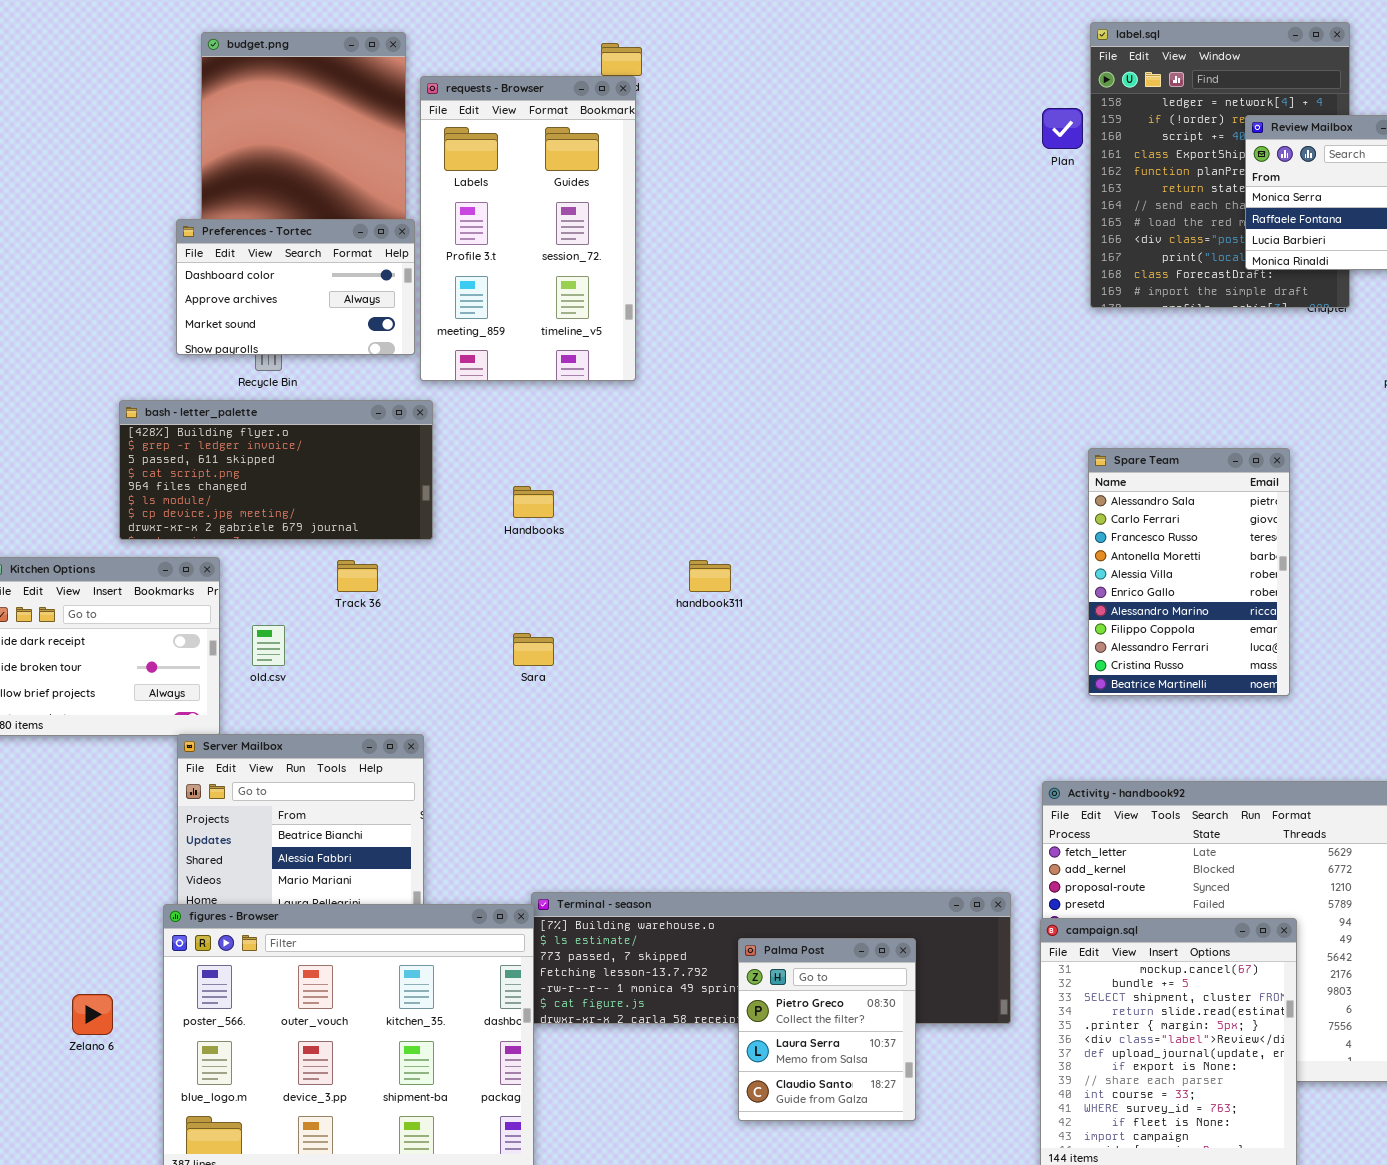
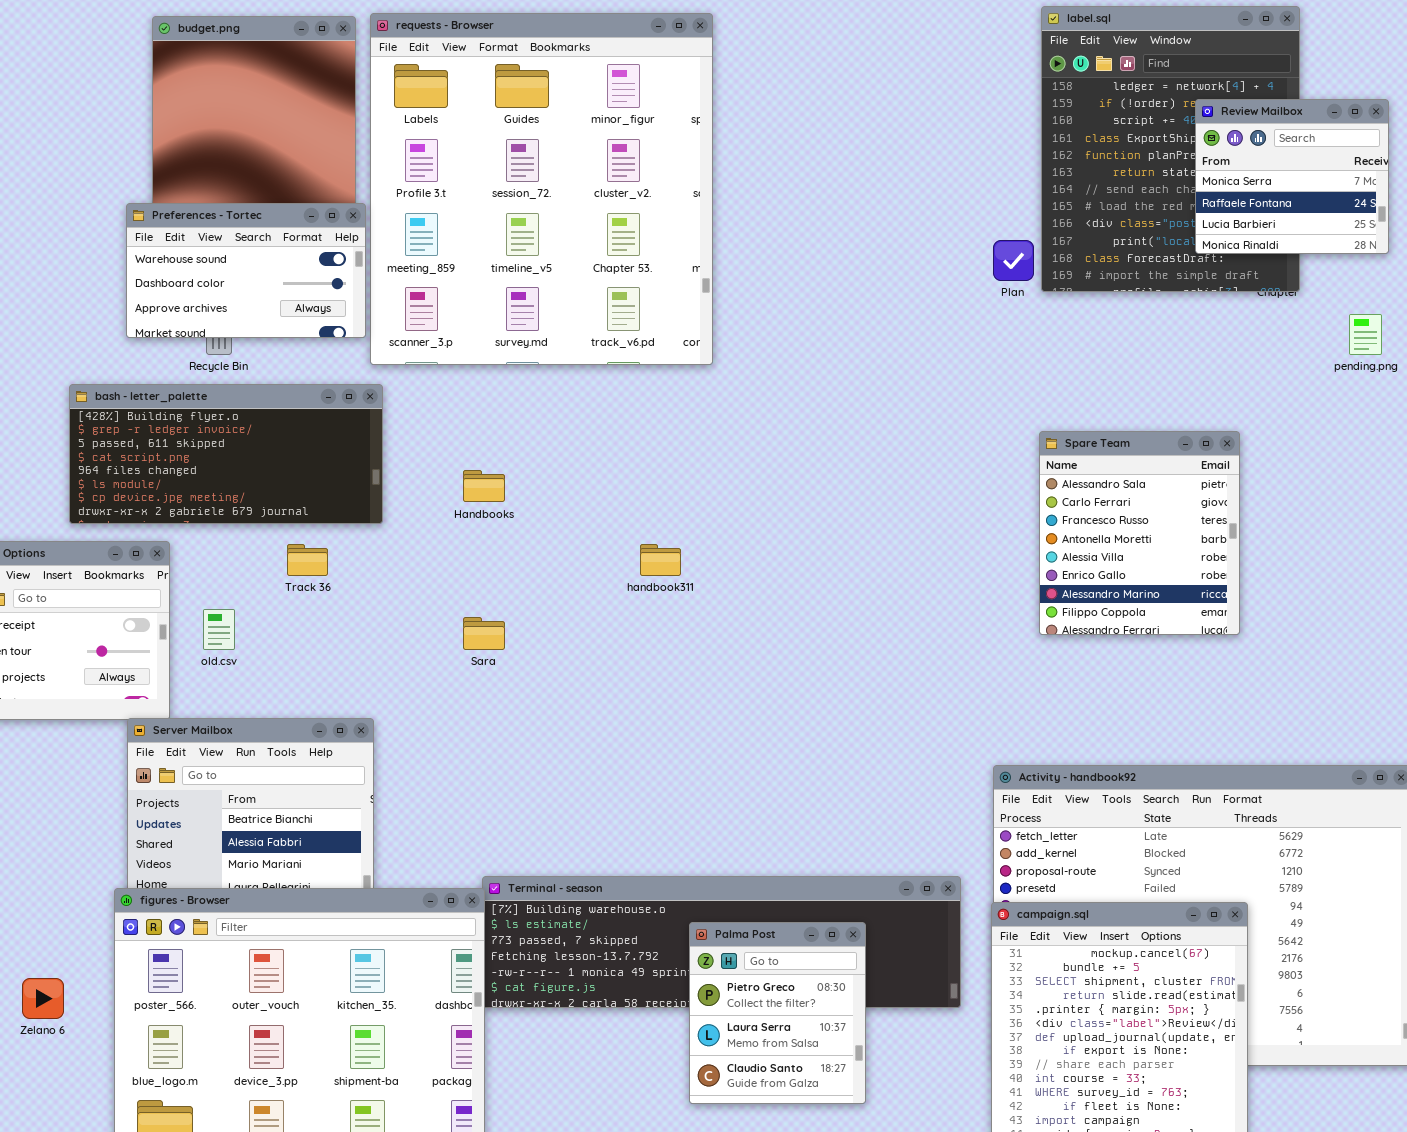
requests - Browser: [420,76,636,381] -> [370,13,713,365], resized
Plan: [1042,108,1083,149] -> [993,240,1034,281], moved
Preferences - Tortec: [176,219,415,355] -> [126,203,366,338], scrolled up 1 row
Spare Team: [1088,448,1290,696] -> [1039,431,1240,635], resized

